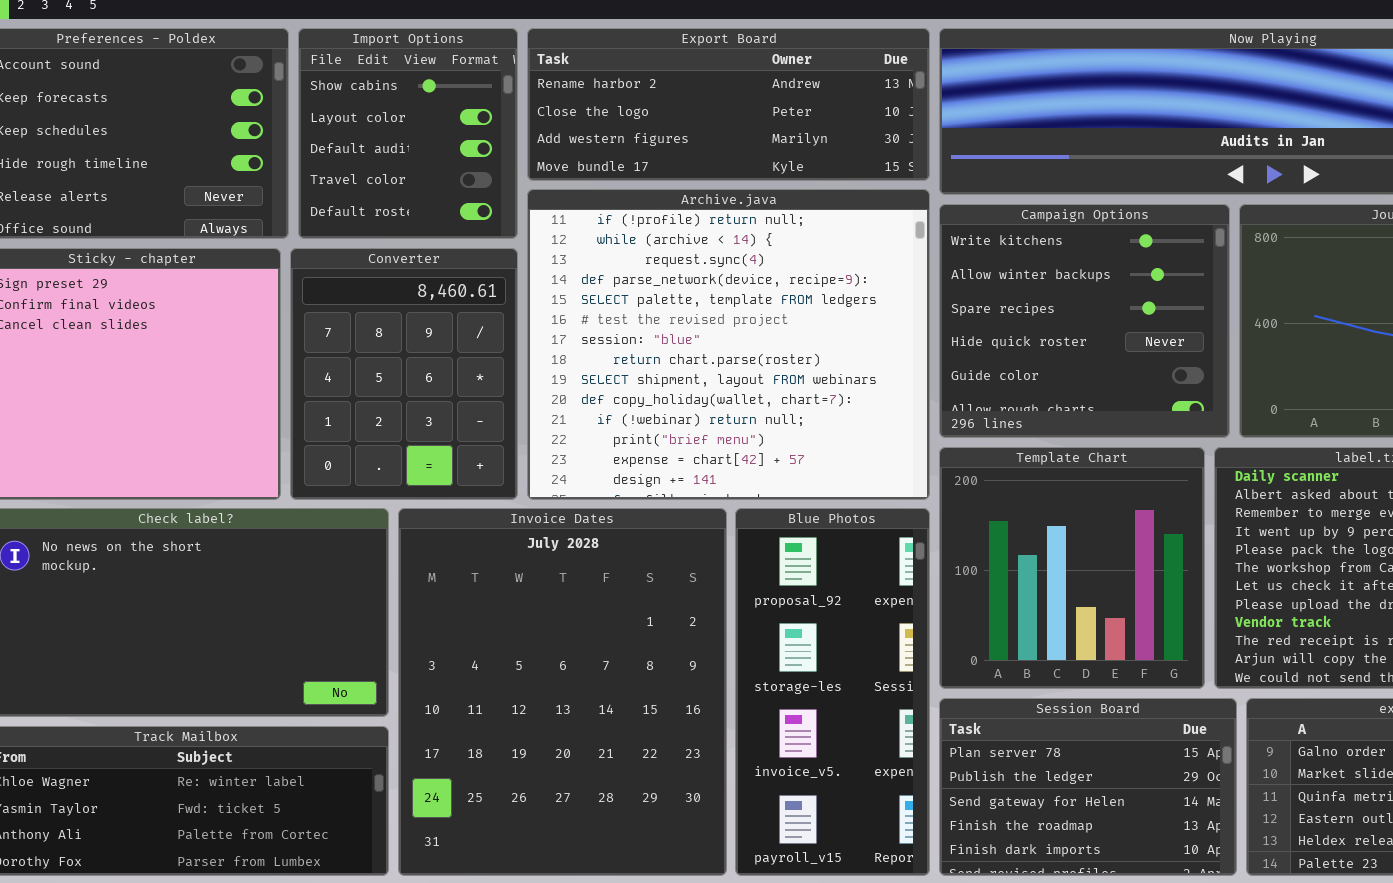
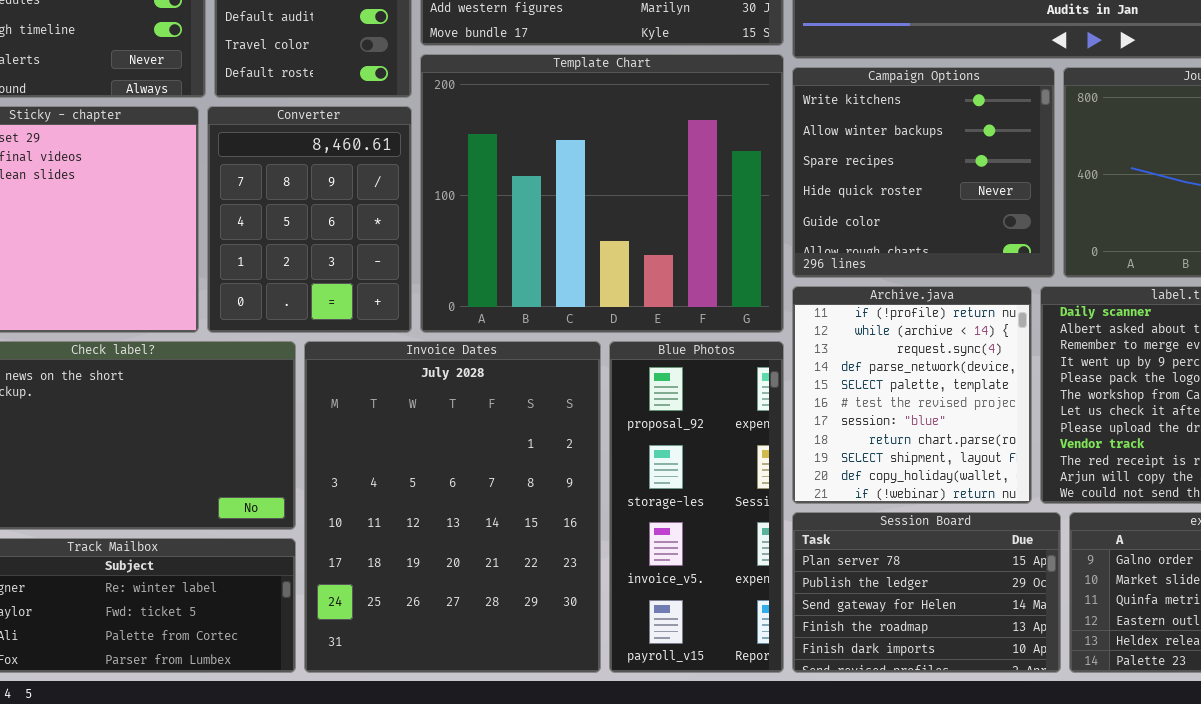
Archive.java: [527,189,930,500] -> [792,286,1032,504], moved, resized
Template Chart: [939,447,1205,689] -> [420,54,784,333], moved, resized

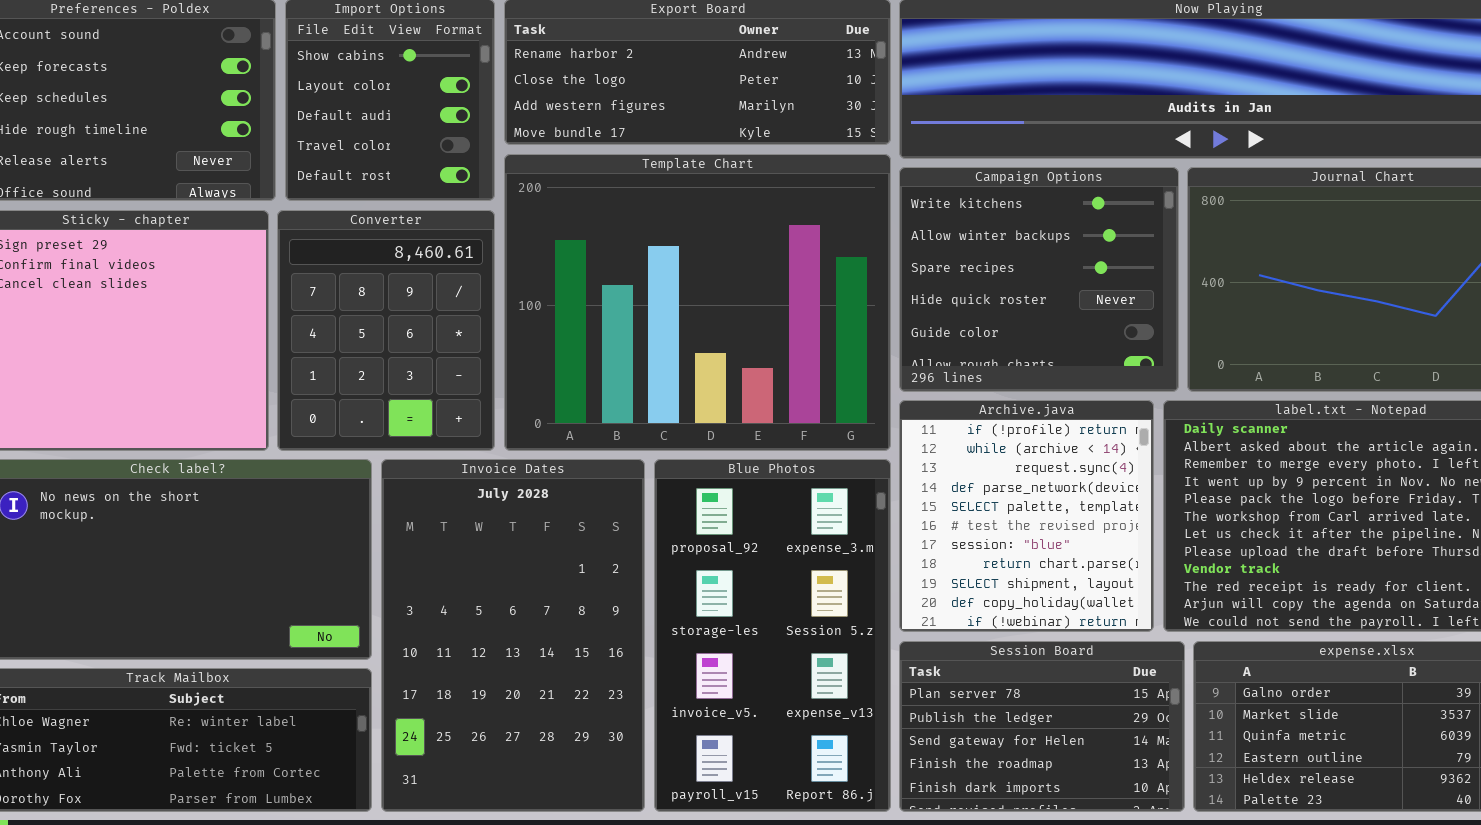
Invoice Dates: [304,341,601,673] -> [381,459,645,812], resized
Blue Photos: [609,341,784,673] -> [654,459,891,812], resized

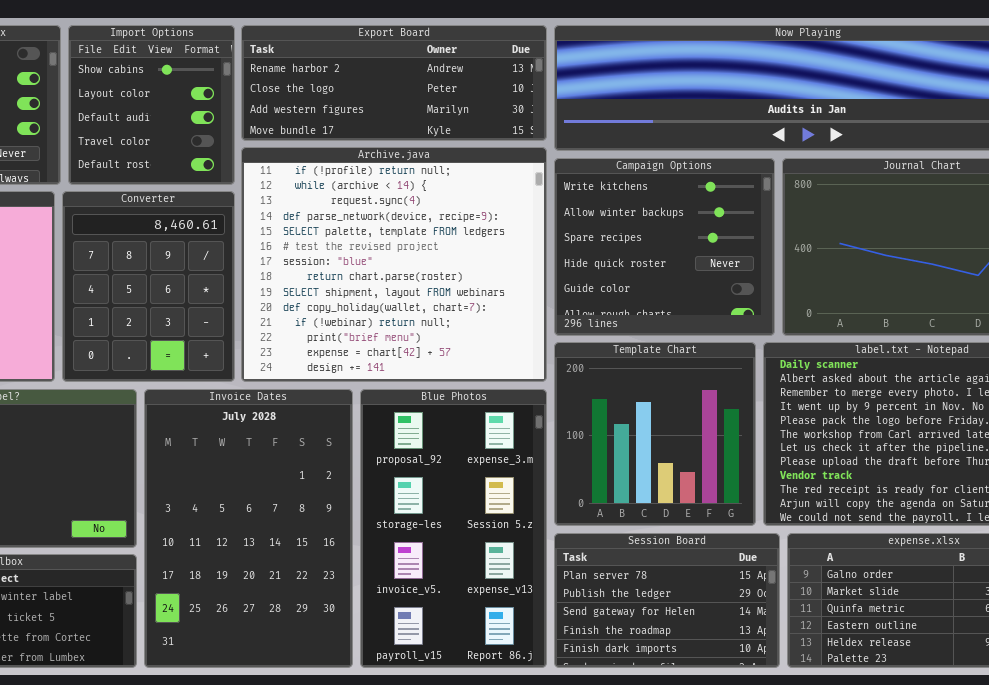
Template Chart: [504,154,891,451] -> [554,342,756,526], moved, resized
Archive.java: [899,400,1154,632] -> [241,147,547,382], moved, resized

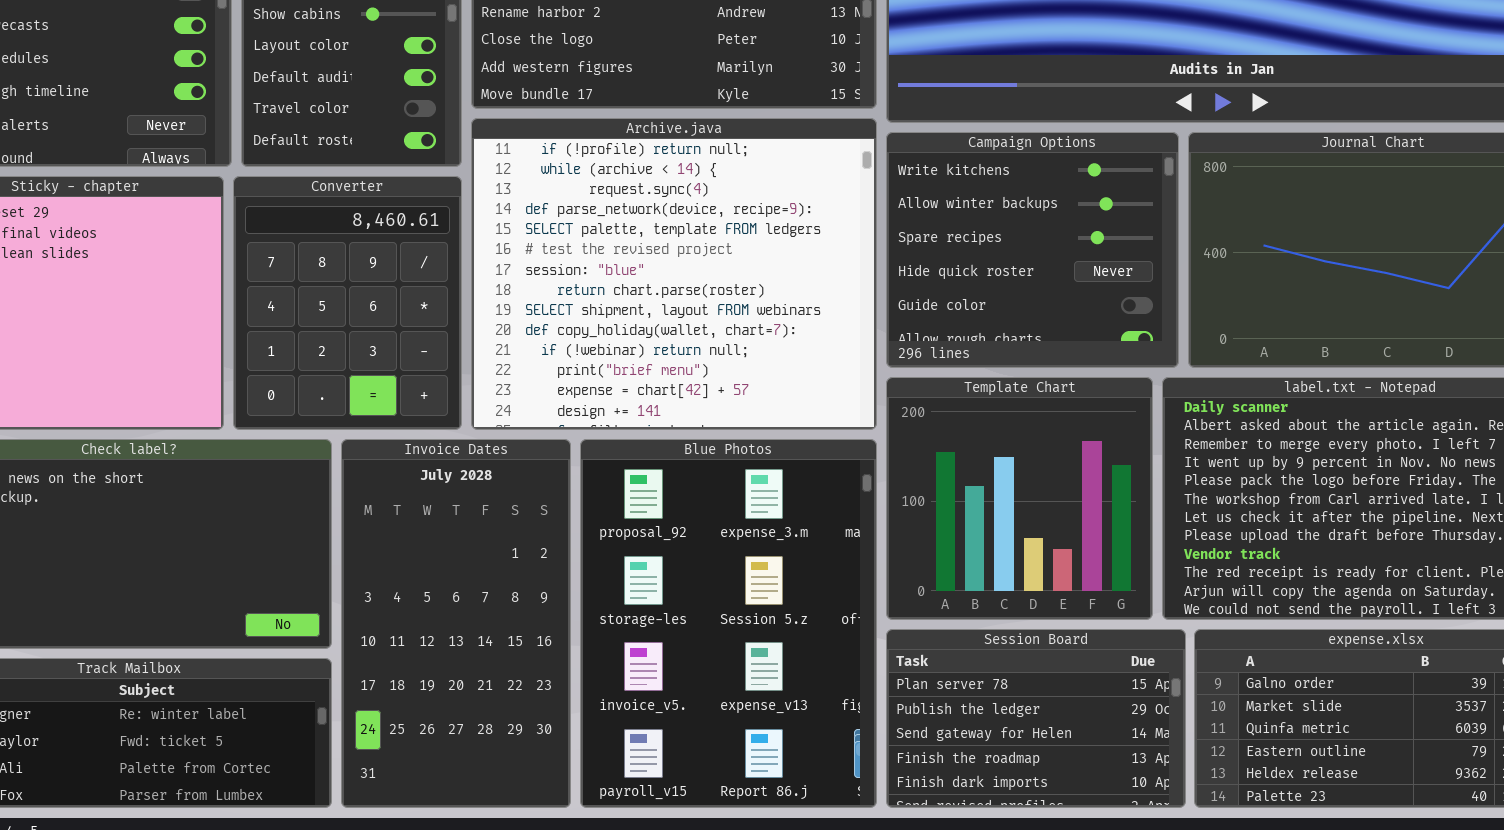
Invoice Dates: [144,389,353,668] -> [341,439,571,808], resized
Blue Photos: [360,389,547,668] -> [580,439,877,808], resized

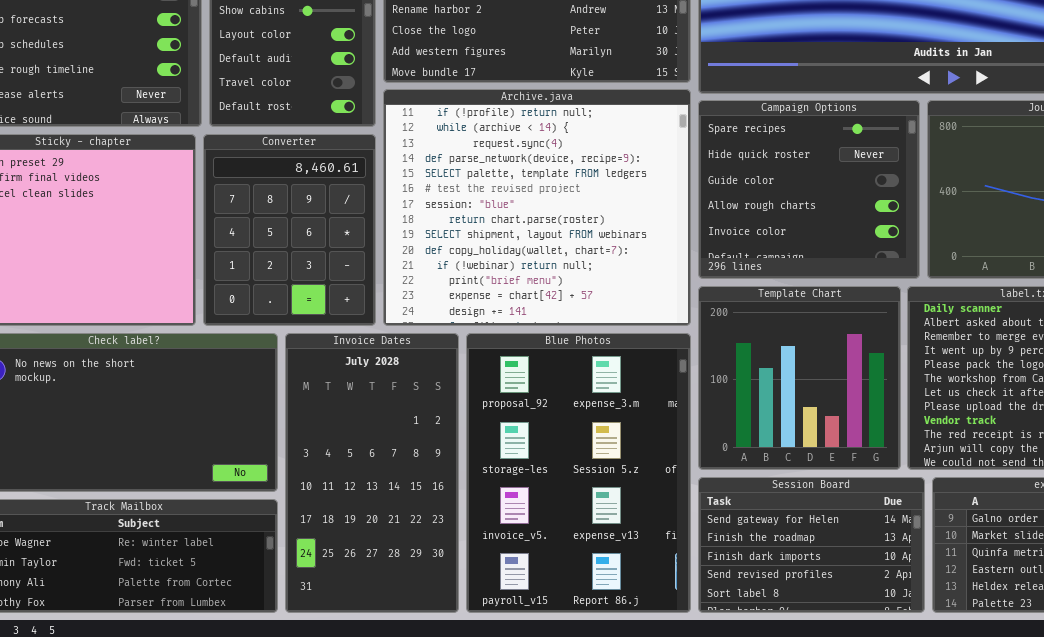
Campaign Options: [886,132,1179,368] -> [698,100,920,279], scrolled down 2 rows
Session Board: [886,629,1186,808] -> [698,477,925,613], scrolled down 2 rows

